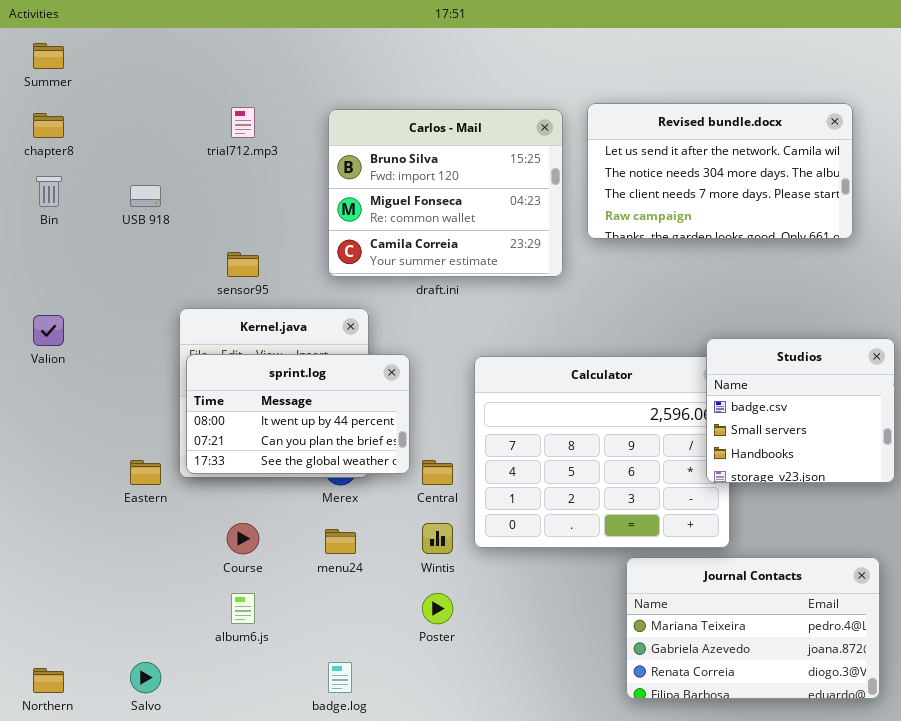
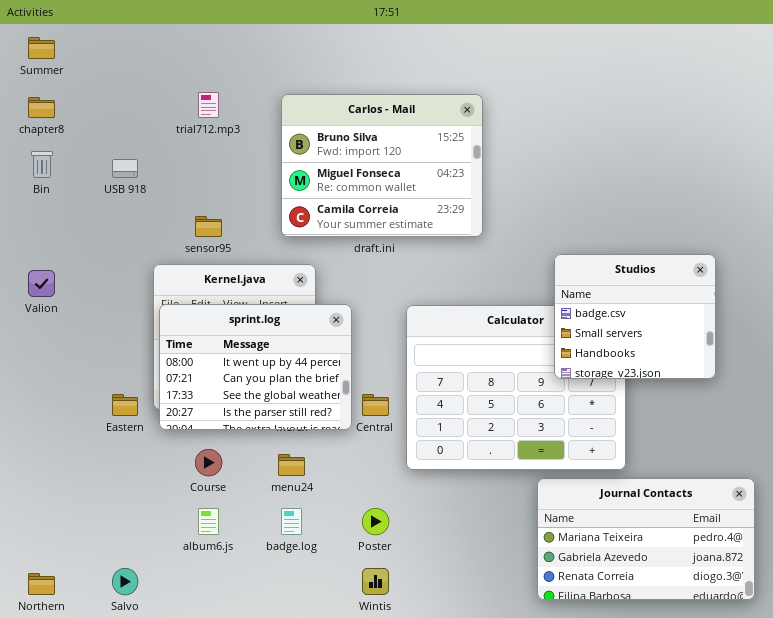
Revised bundle.docx: [587,103,853,239] -> none, closed
Studios: [706,338,895,483] -> [554,254,716,379], moved
sprint.log: [186,354,410,474] -> [159,304,352,430], resized
Wintis: [422,523,453,554] -> [362,568,389,595], moved
badge.log: [328,662,352,693] -> [281,508,302,535], moved

